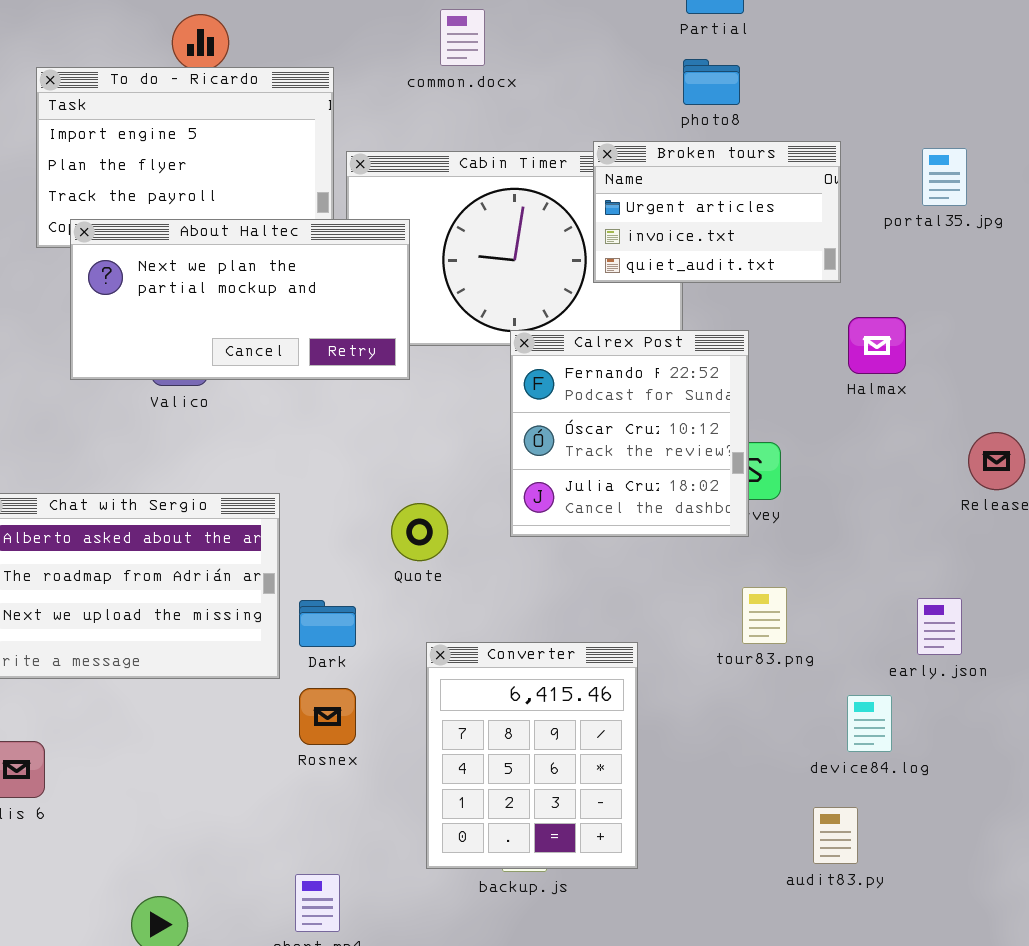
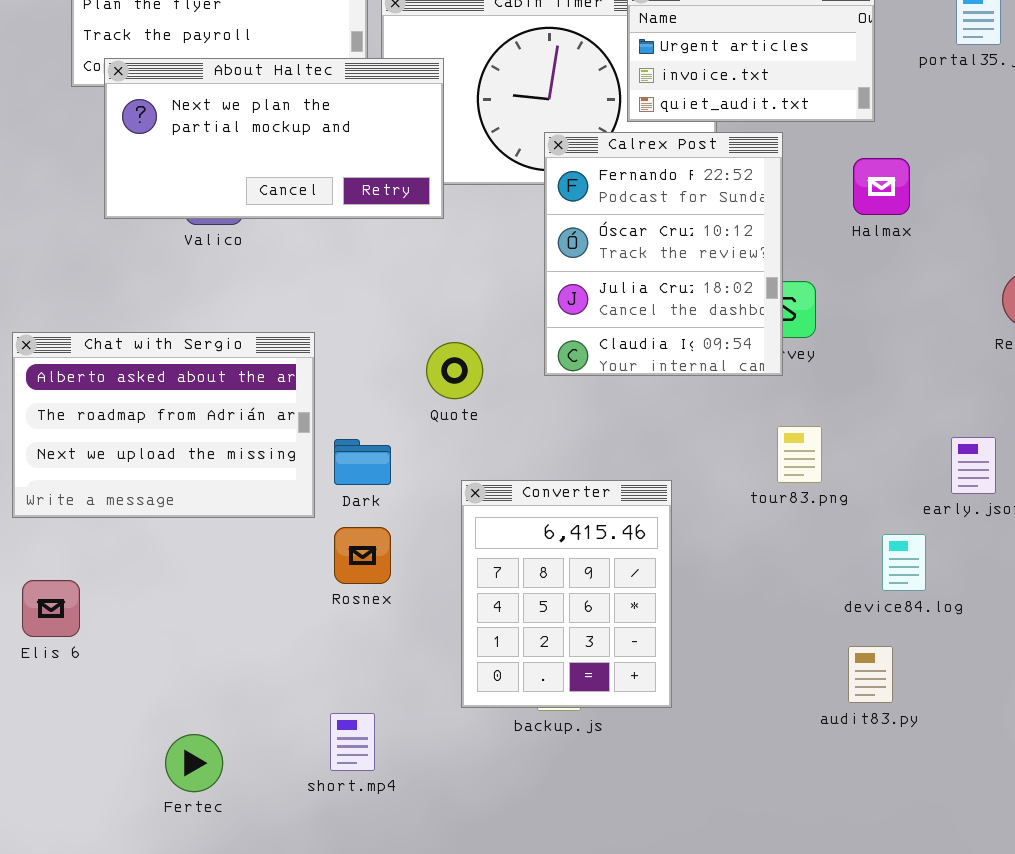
Halmax: [848,317,906,374] -> [853,158,910,215], moved
Calrex Post: [510,330,749,537] -> [544,132,783,376], resized

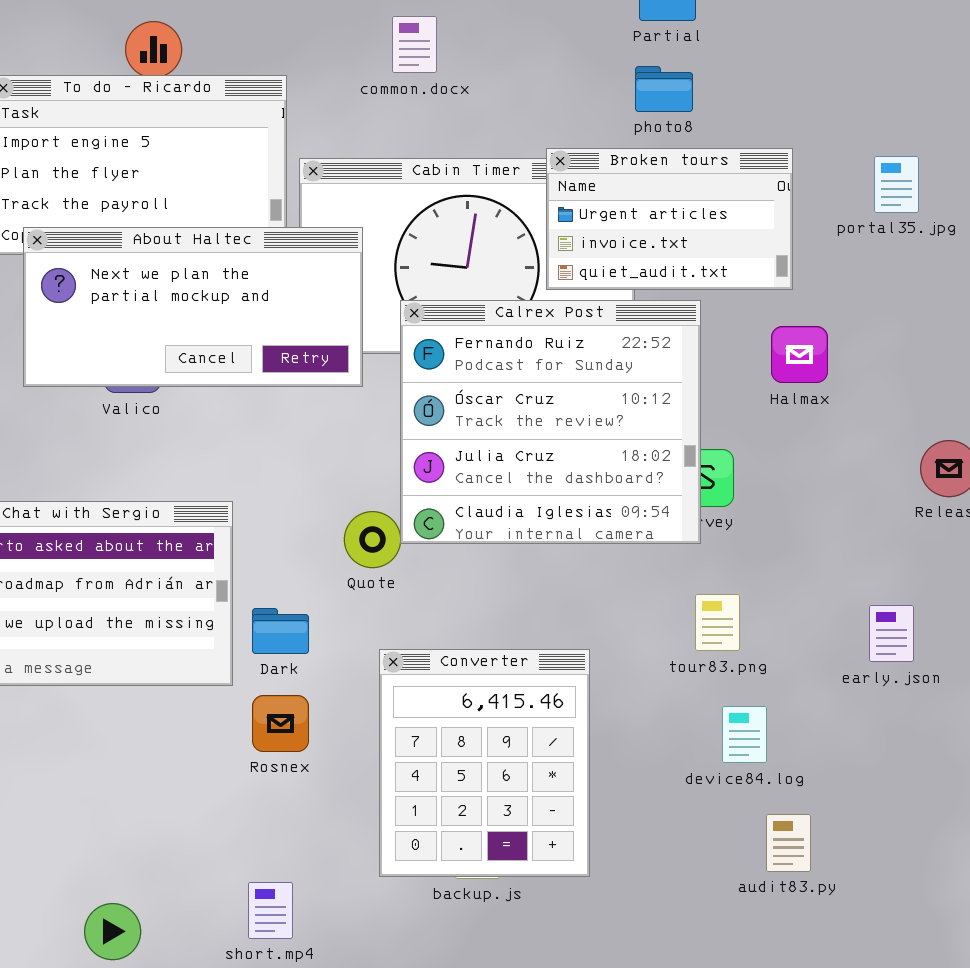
Calrex Post: [544,132,783,376] -> [400,300,701,544], resized
device84.log: [882,534,926,591] -> [722,706,767,763], moved

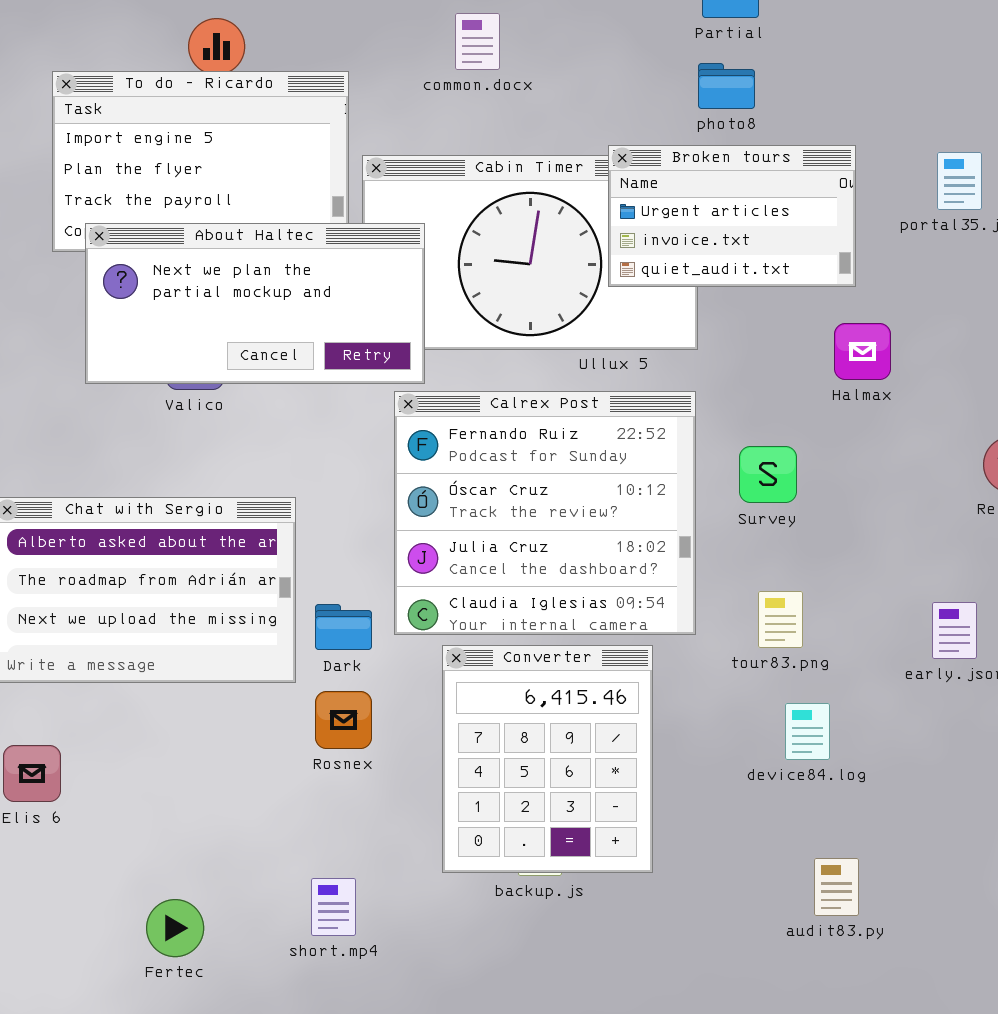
Calrex Post: [400,300,701,544] -> [394,391,696,635], moved
audit83.py: [766,814,811,872] -> [814,858,859,916], moved

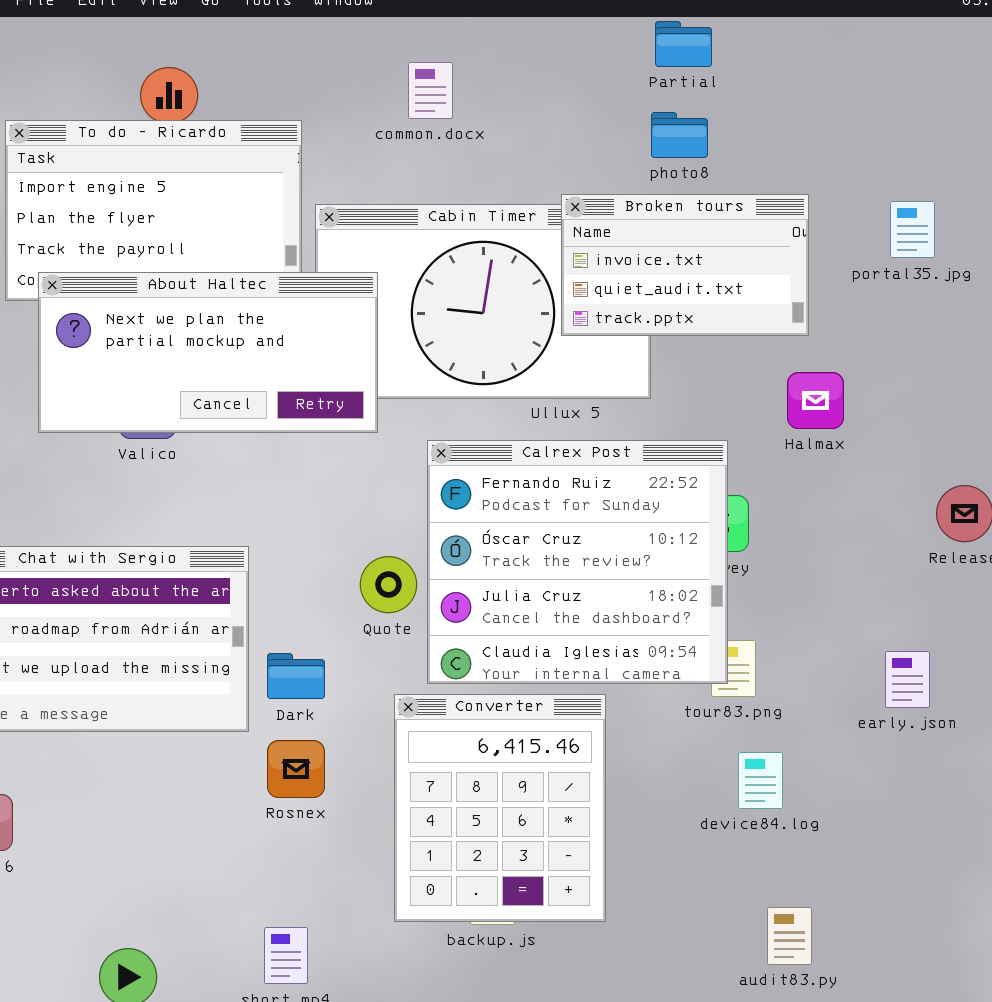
Broken tours: [608,145,856,287] -> [561,194,809,336], scrolled down 1 row
Calrex Post: [394,391,696,635] -> [427,440,728,684], moved

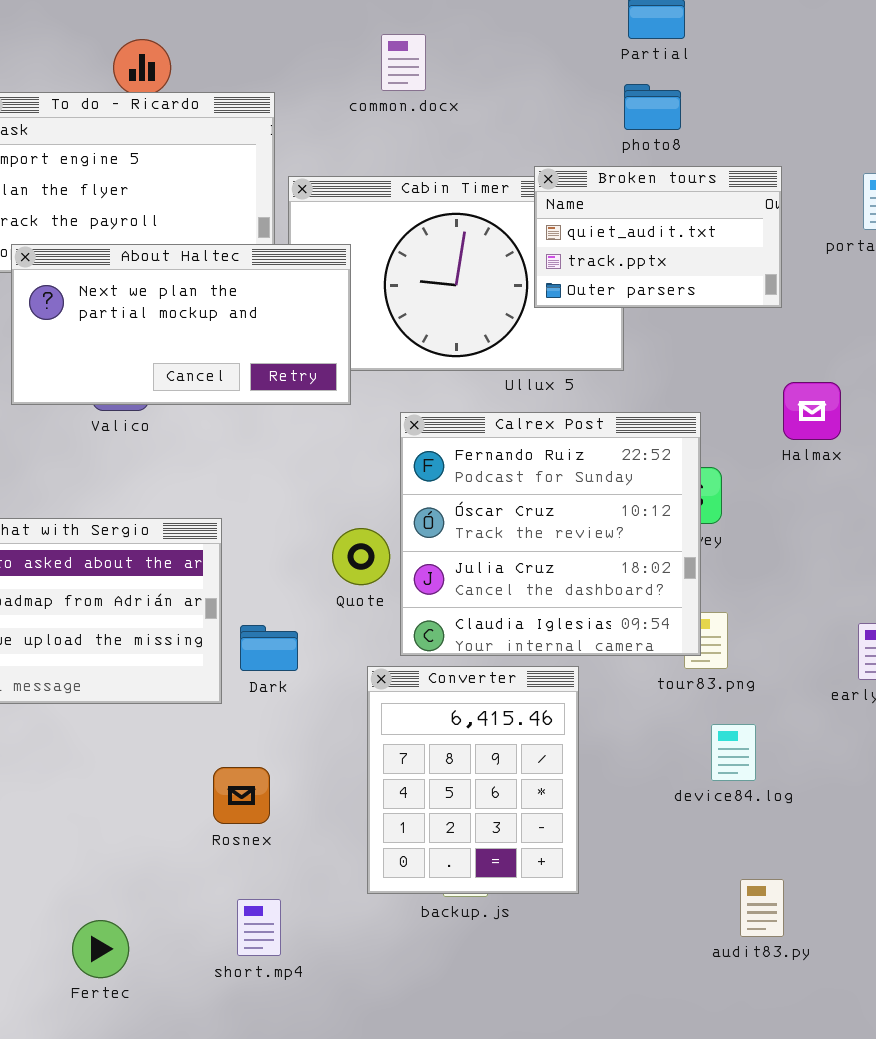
Broken tours: [561,194,809,336] -> [534,166,782,308], scrolled down 1 row
Halmax: [787,372,844,429] -> [783,382,841,440], moved
Rosnex: [267,740,325,798] -> [213,767,270,824], moved

